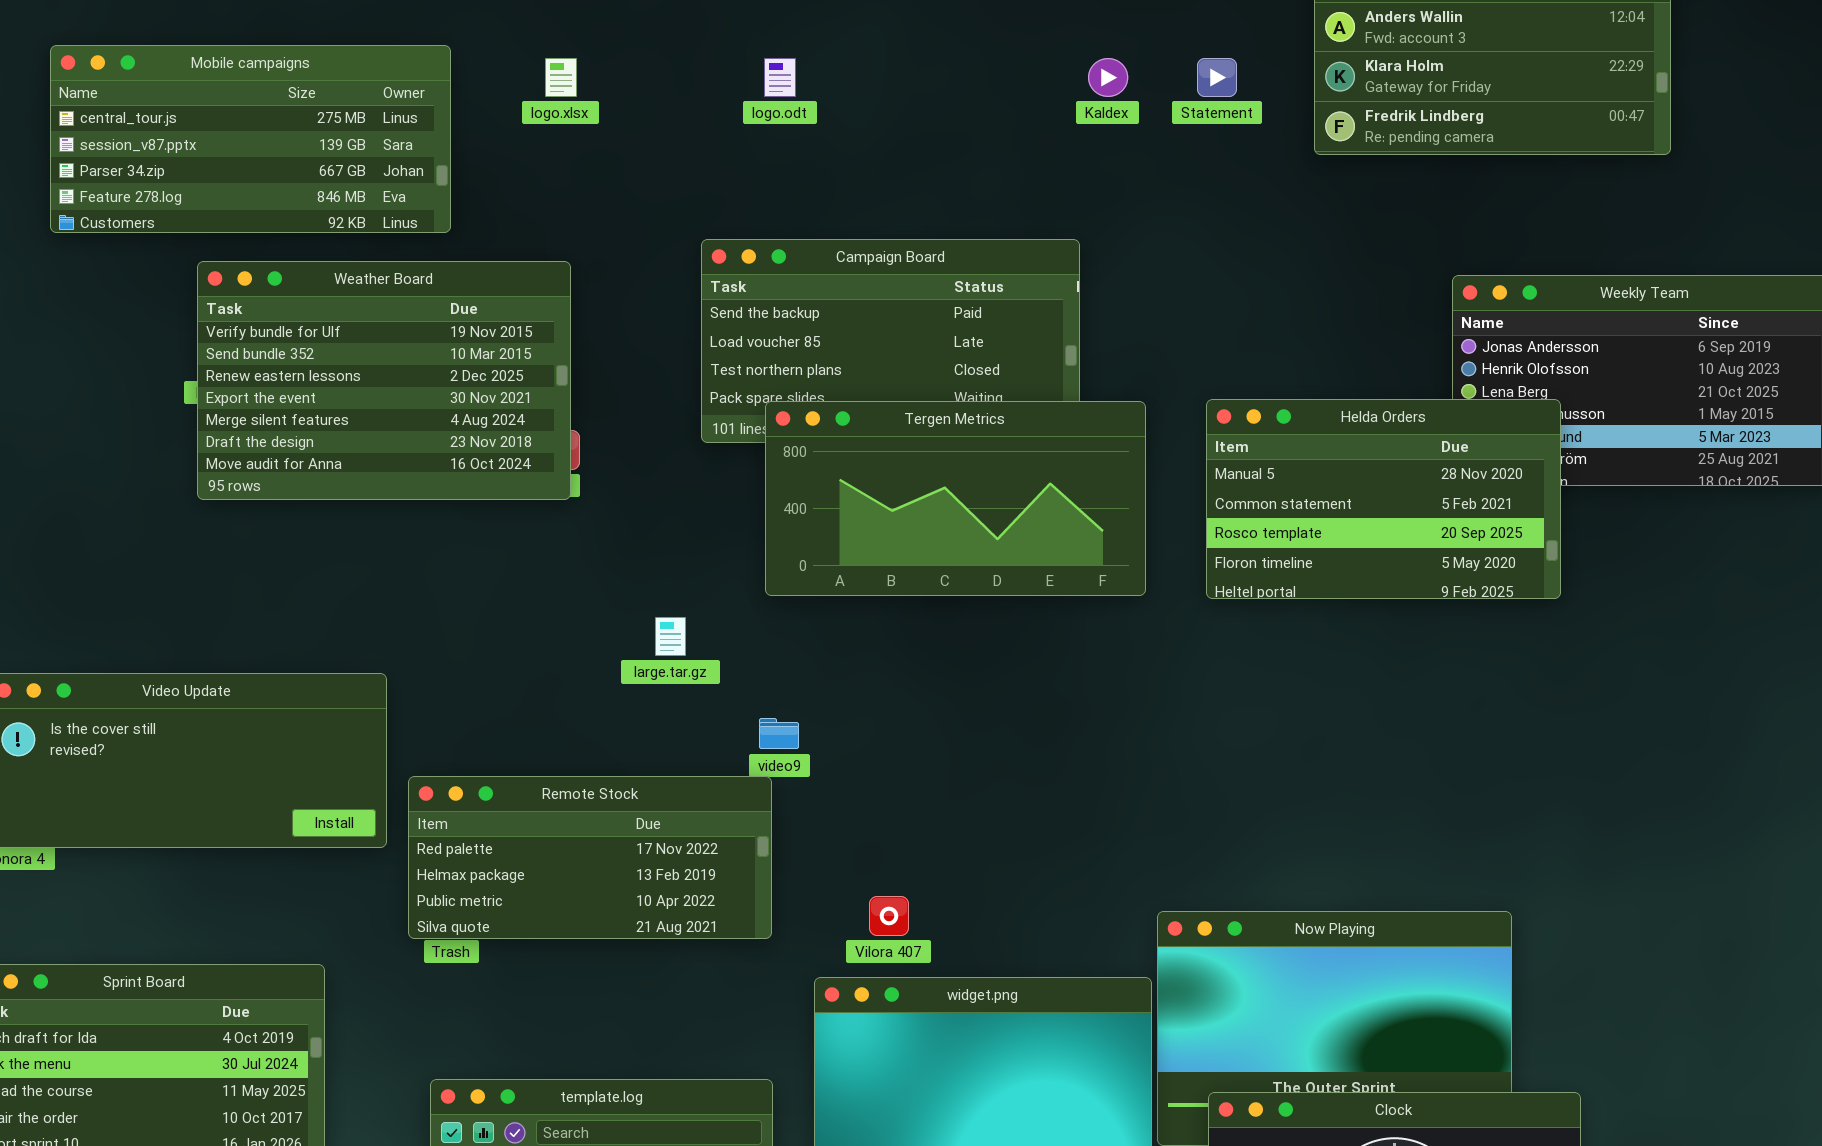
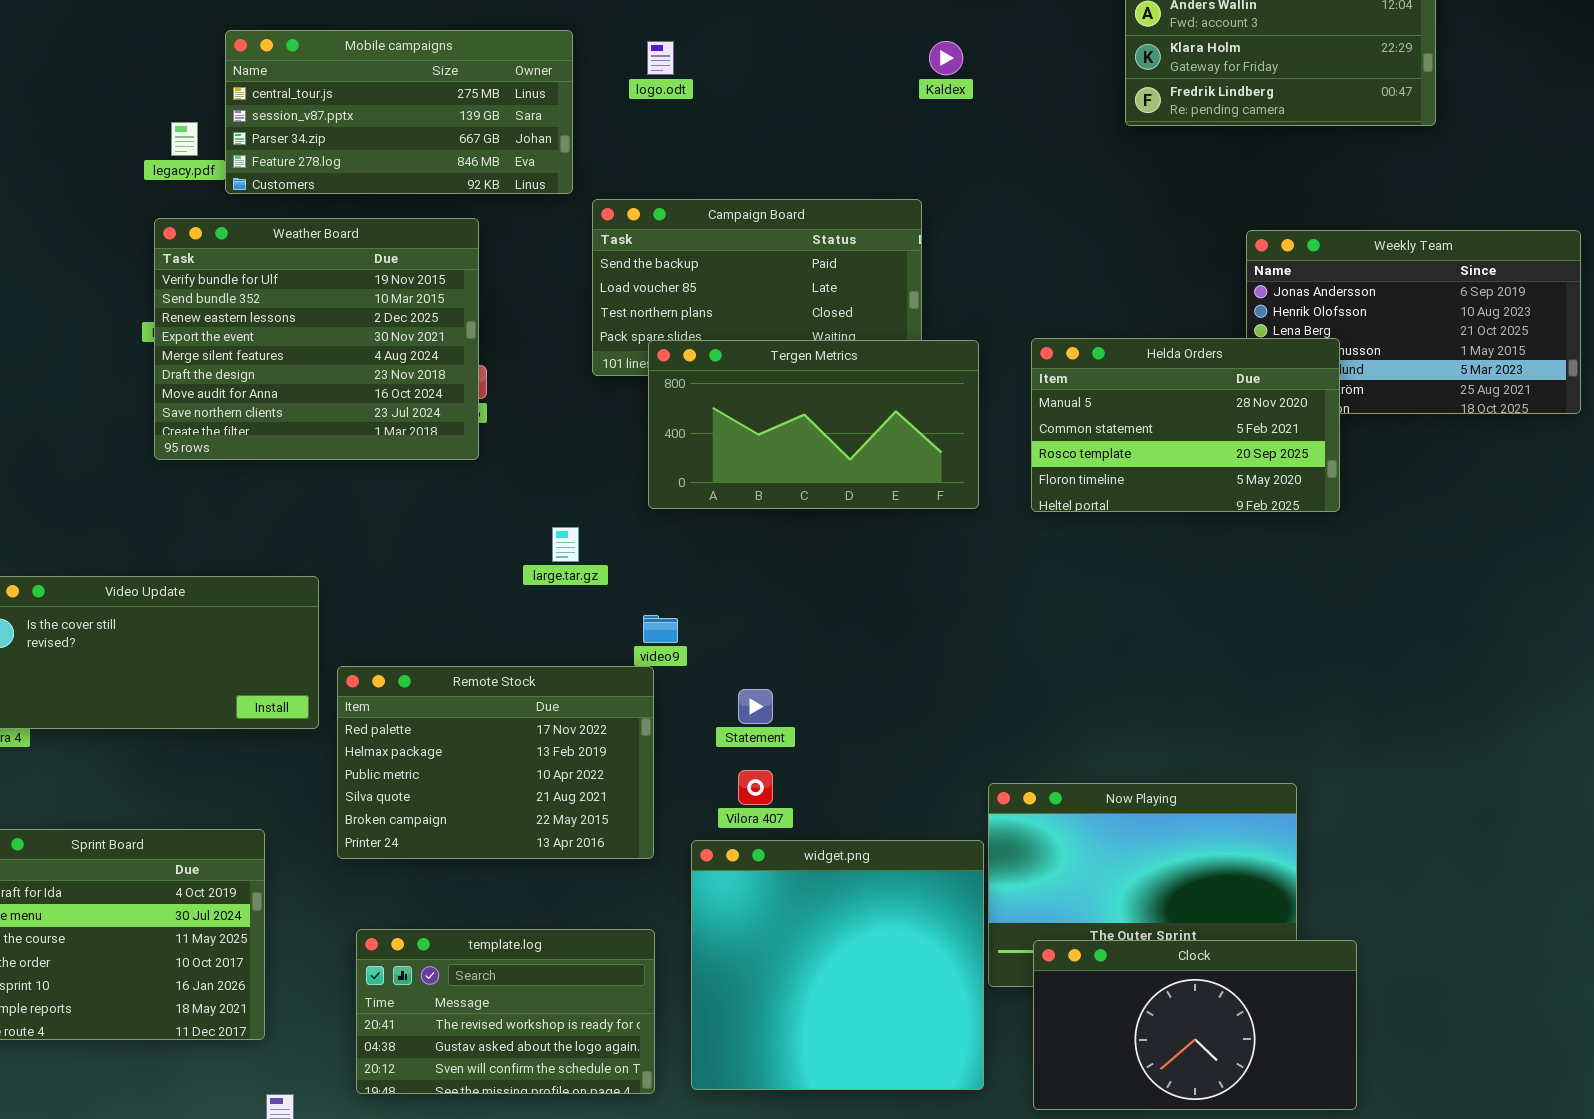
Mobile campaigns: [50,45,451,233] -> [225,30,573,194], moved
Statement: [1197,58,1237,97] -> [738,689,773,724], moved
Weather Board: [197,261,571,500] -> [154,218,479,460], resized
Remote Stock: [408,776,772,939] -> [337,666,654,859], resized

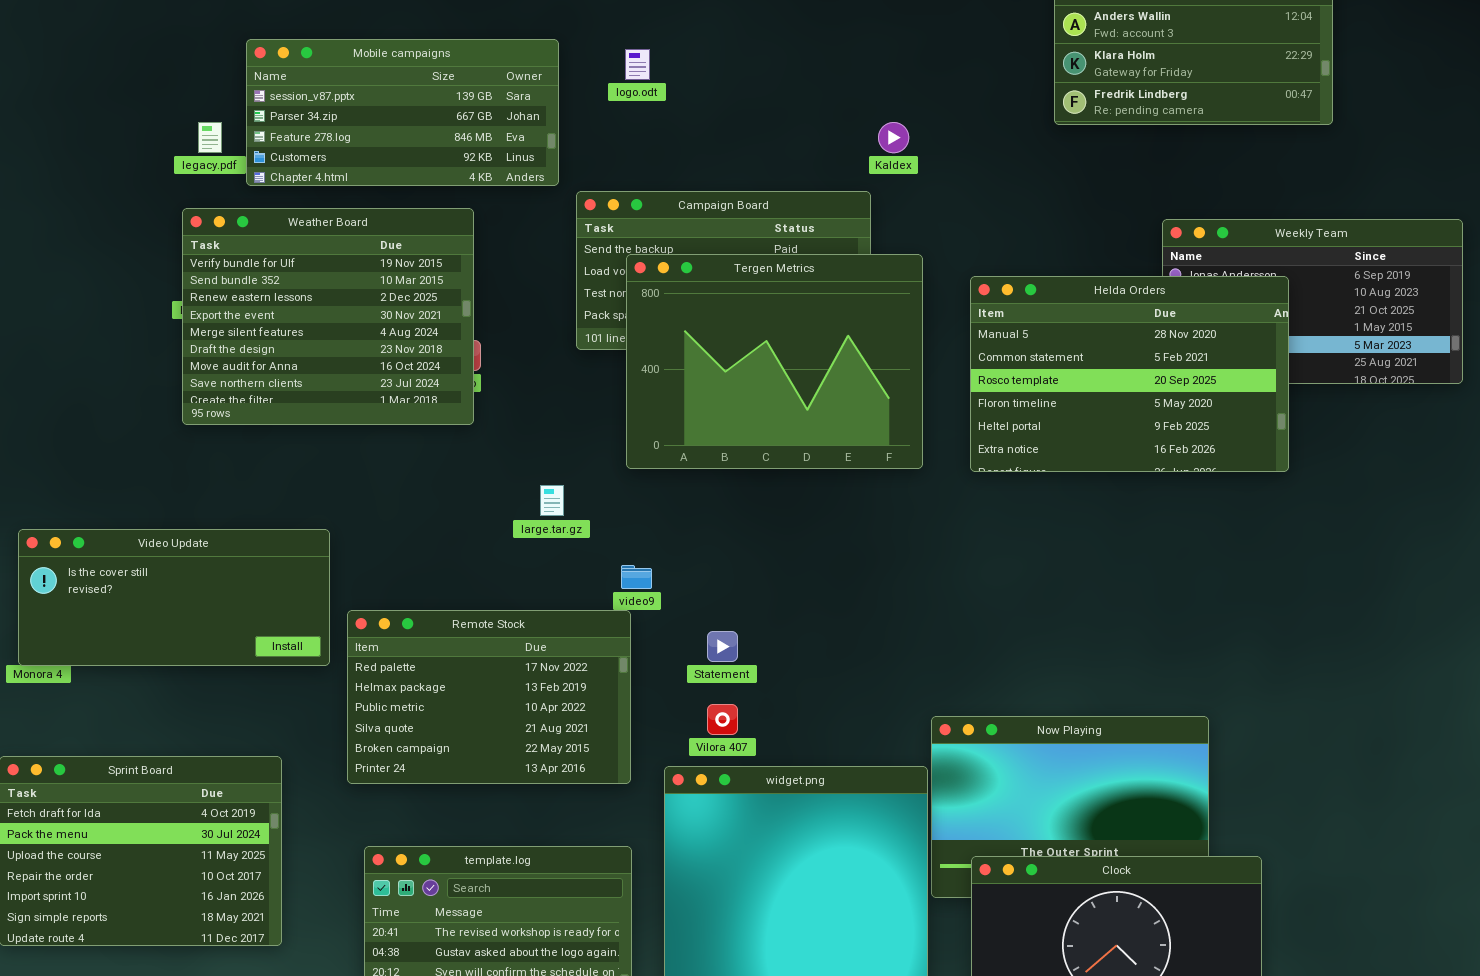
Mobile campaigns: [225,30,573,194] -> [246,39,559,186], scrolled down 1 row
Kaldex: [929,41,963,75] -> [878,122,909,153], moved
Helda Orders: [1031,338,1340,512] -> [970,276,1289,472], resized
Tergen Metrics: [648,340,979,509] -> [626,254,923,469], resized

